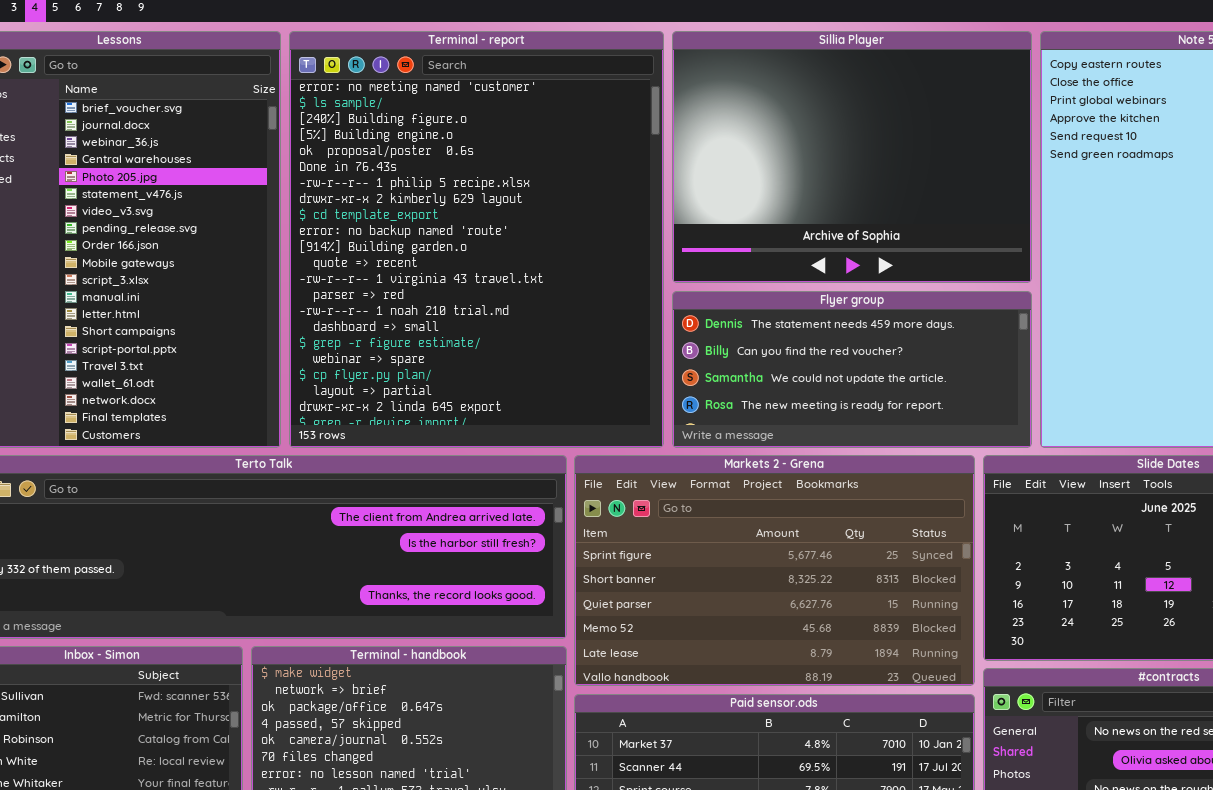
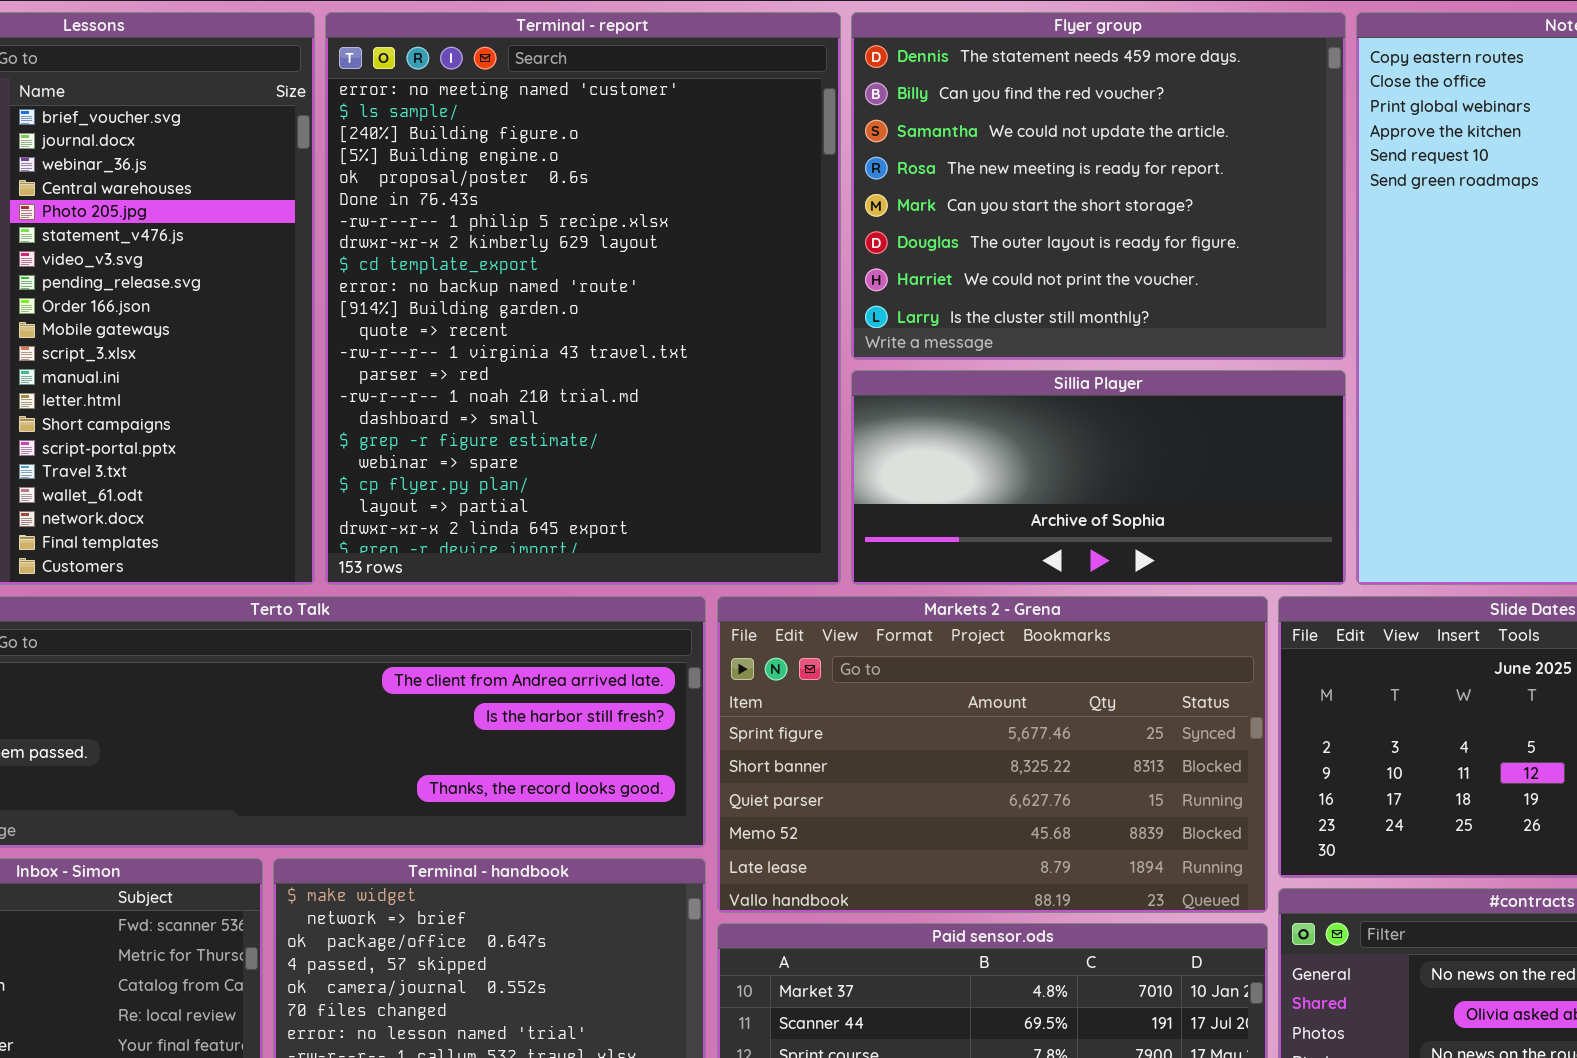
Sillia Player: [672,31,1032,283] -> [851,370,1346,585], moved, resized
Flyer group: [672,291,1032,448] -> [851,12,1346,360], moved, resized

